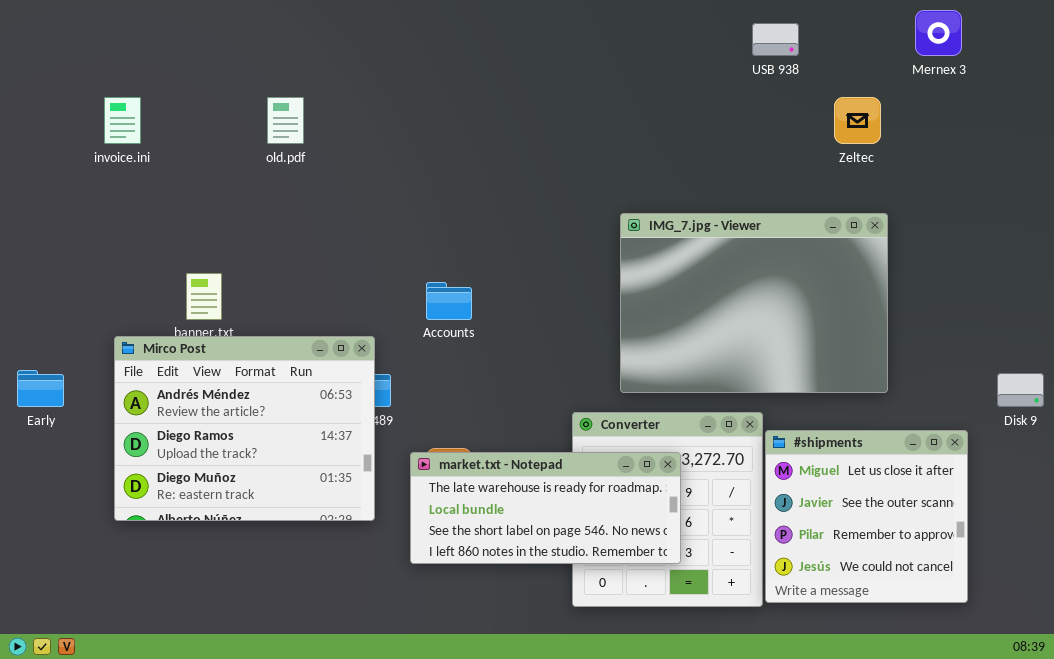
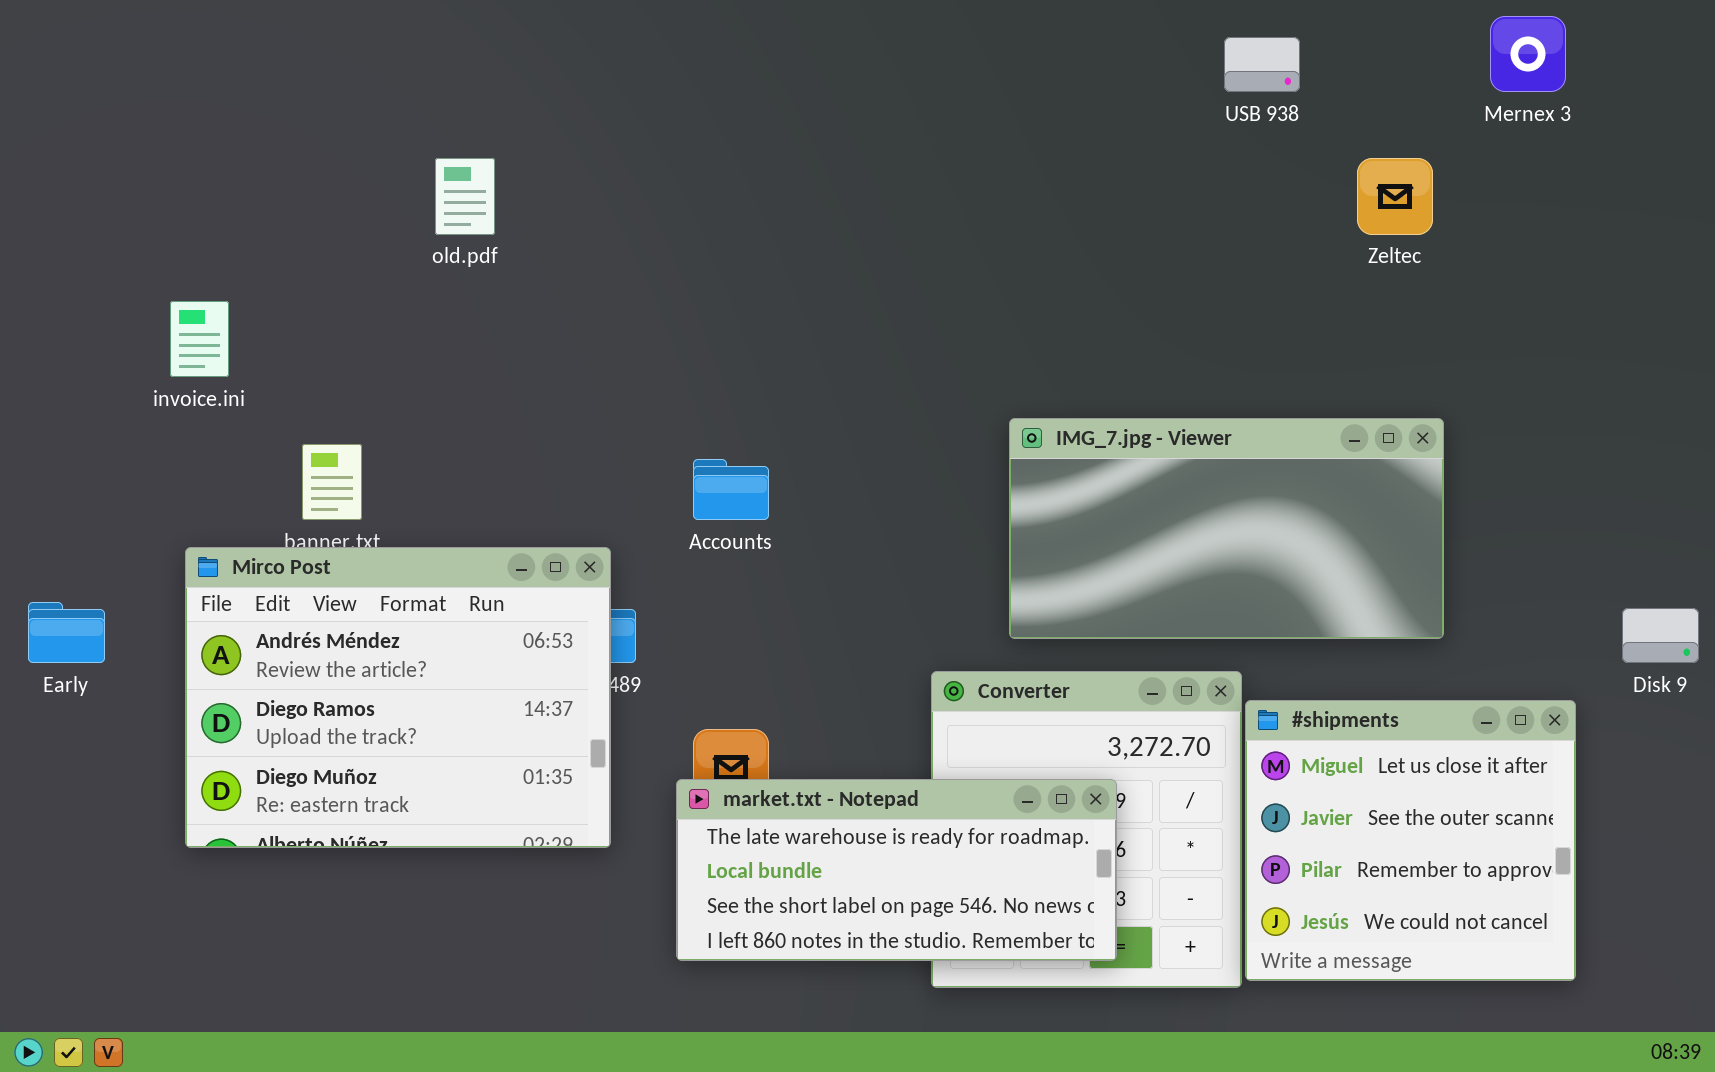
invoice.ini: [104,97,141,144] -> [170,301,229,377], moved
IMG_7.jpg - Viewer: [620,213,888,393] -> [1009,418,1444,639], resized
market.txt - Notepad: [410,452,681,564] -> [676,779,1117,961], moved

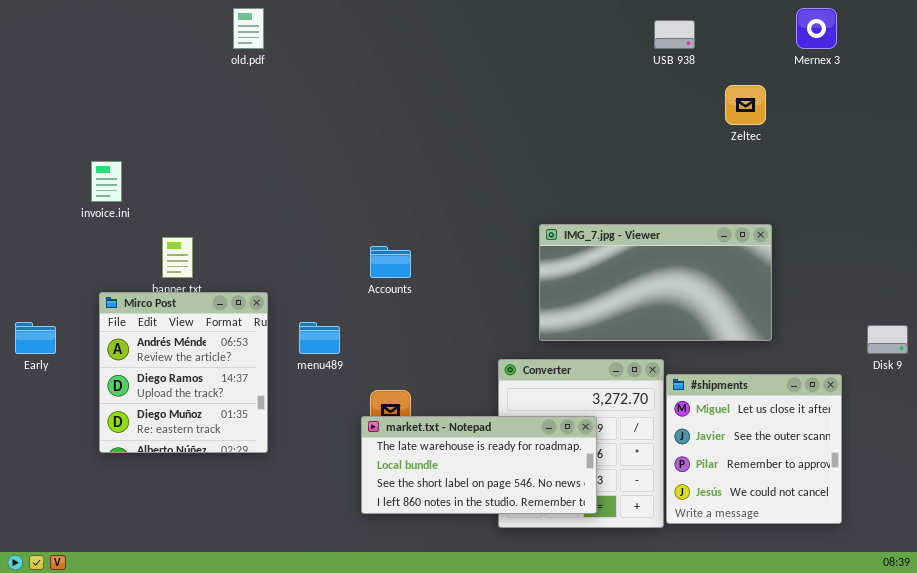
old.pdf: [435,158,495,235] -> [233,8,264,49], moved
Mirco Post: [185,547,611,848] -> [99,292,268,453], resized

